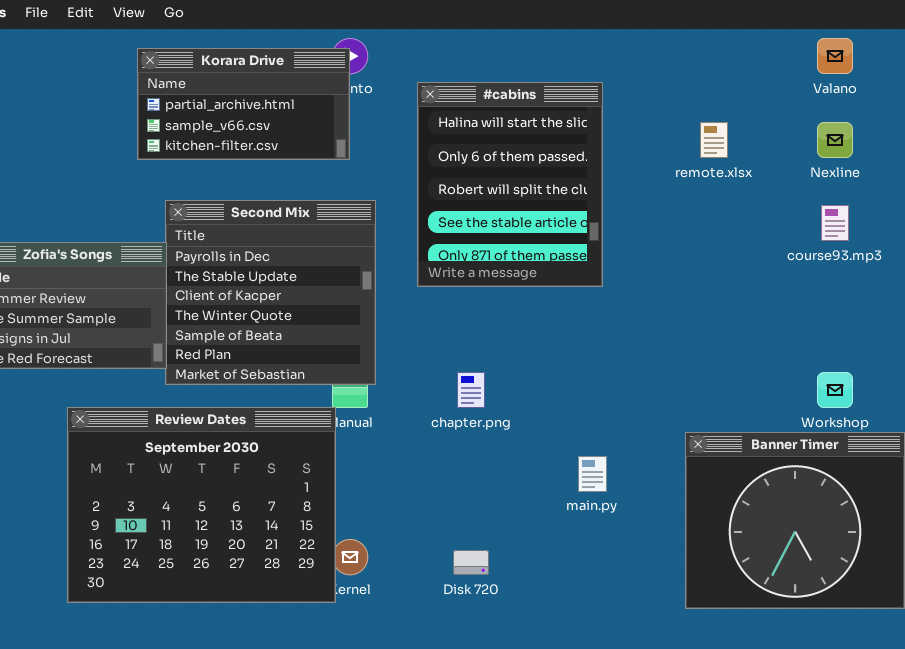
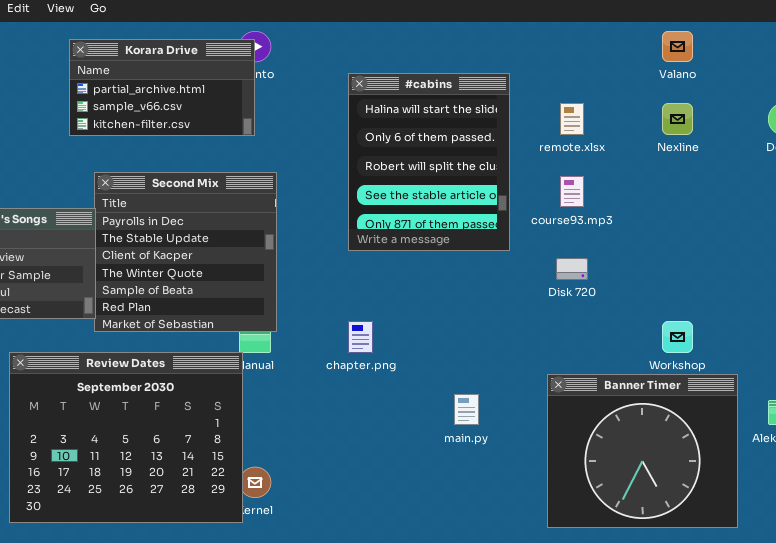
#cabins: [417,82,603,287] -> [348,73,510,251], moved
course93.mp3: [821,205,849,241] -> [560,176,584,207], moved
Disk 720: [453,550,489,575] -> [556,258,588,280], moved

